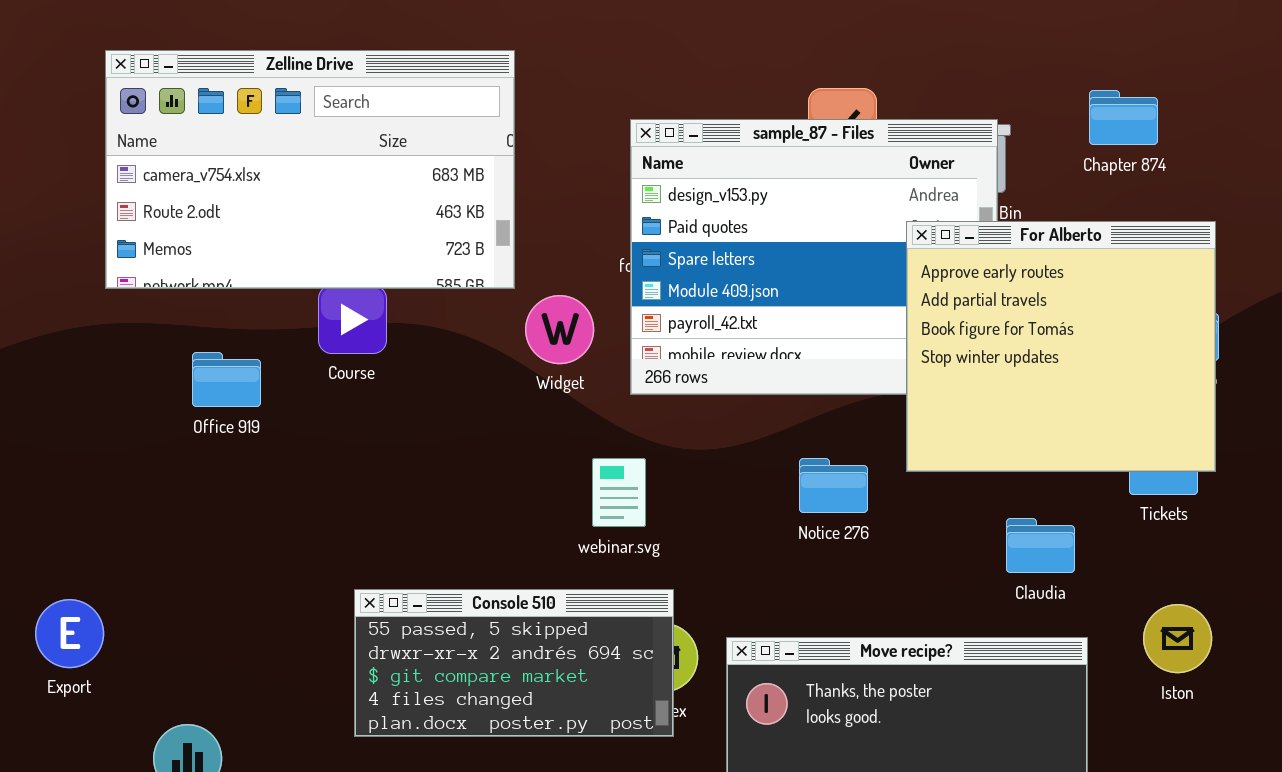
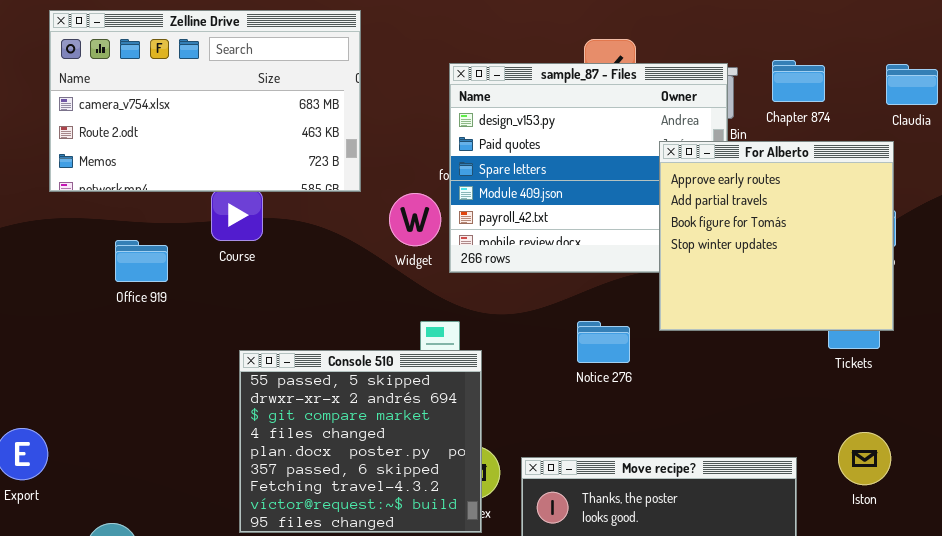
Chapter 874: [1089,90,1158,145] -> [772,60,825,102], moved
Widget: [525,295,594,364] -> [389,193,441,246], moved
Claudia: [1006,518,1075,573] -> [886,64,938,105], moved
Console 510: [354,589,674,737] -> [239,350,482,533], resized

